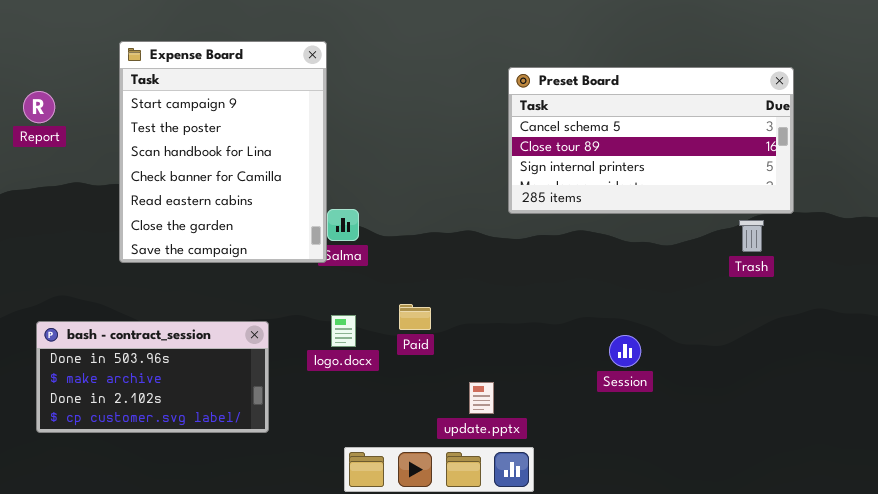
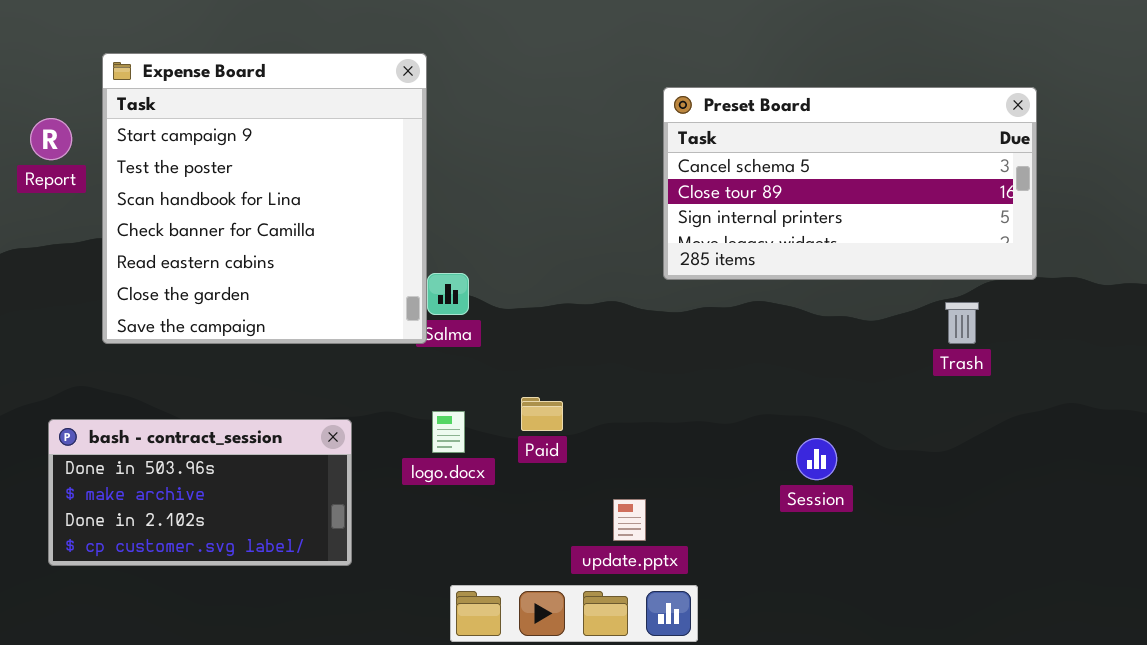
Expense Board: [119,41,327,263] -> [102,53,427,344], resized
Trash: [739,220,764,252] -> [945,302,979,344], moved

